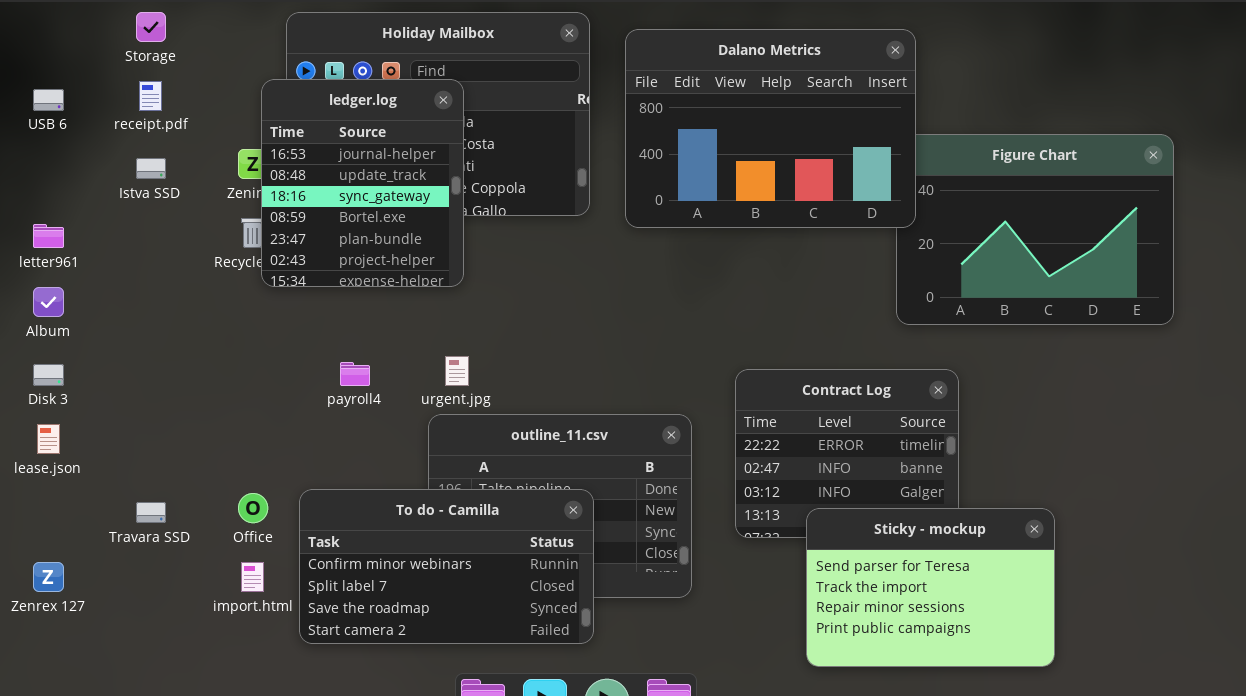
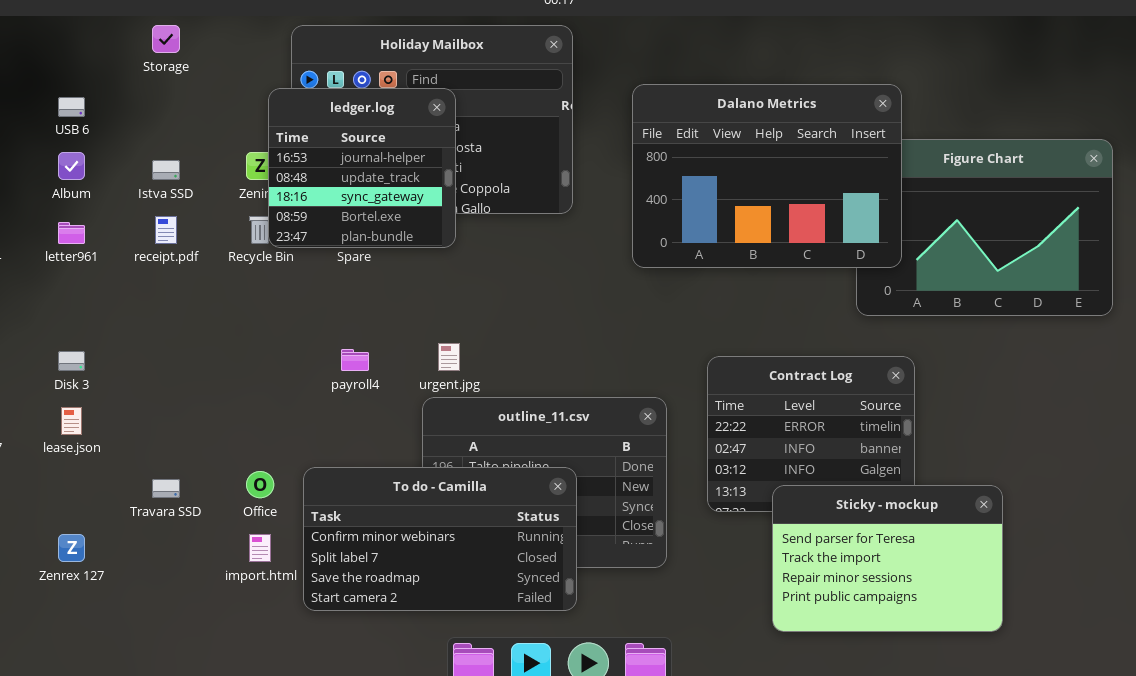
Dalano Metrics: [625,29,916,228] -> [632,84,902,268], moved
ledger.log: [261,79,464,287] -> [268,88,456,248], resized
receipt.pdf: [139,81,162,111] -> [155,216,177,244], moved
Album: [33,287,64,317] -> [58,152,85,180], moved

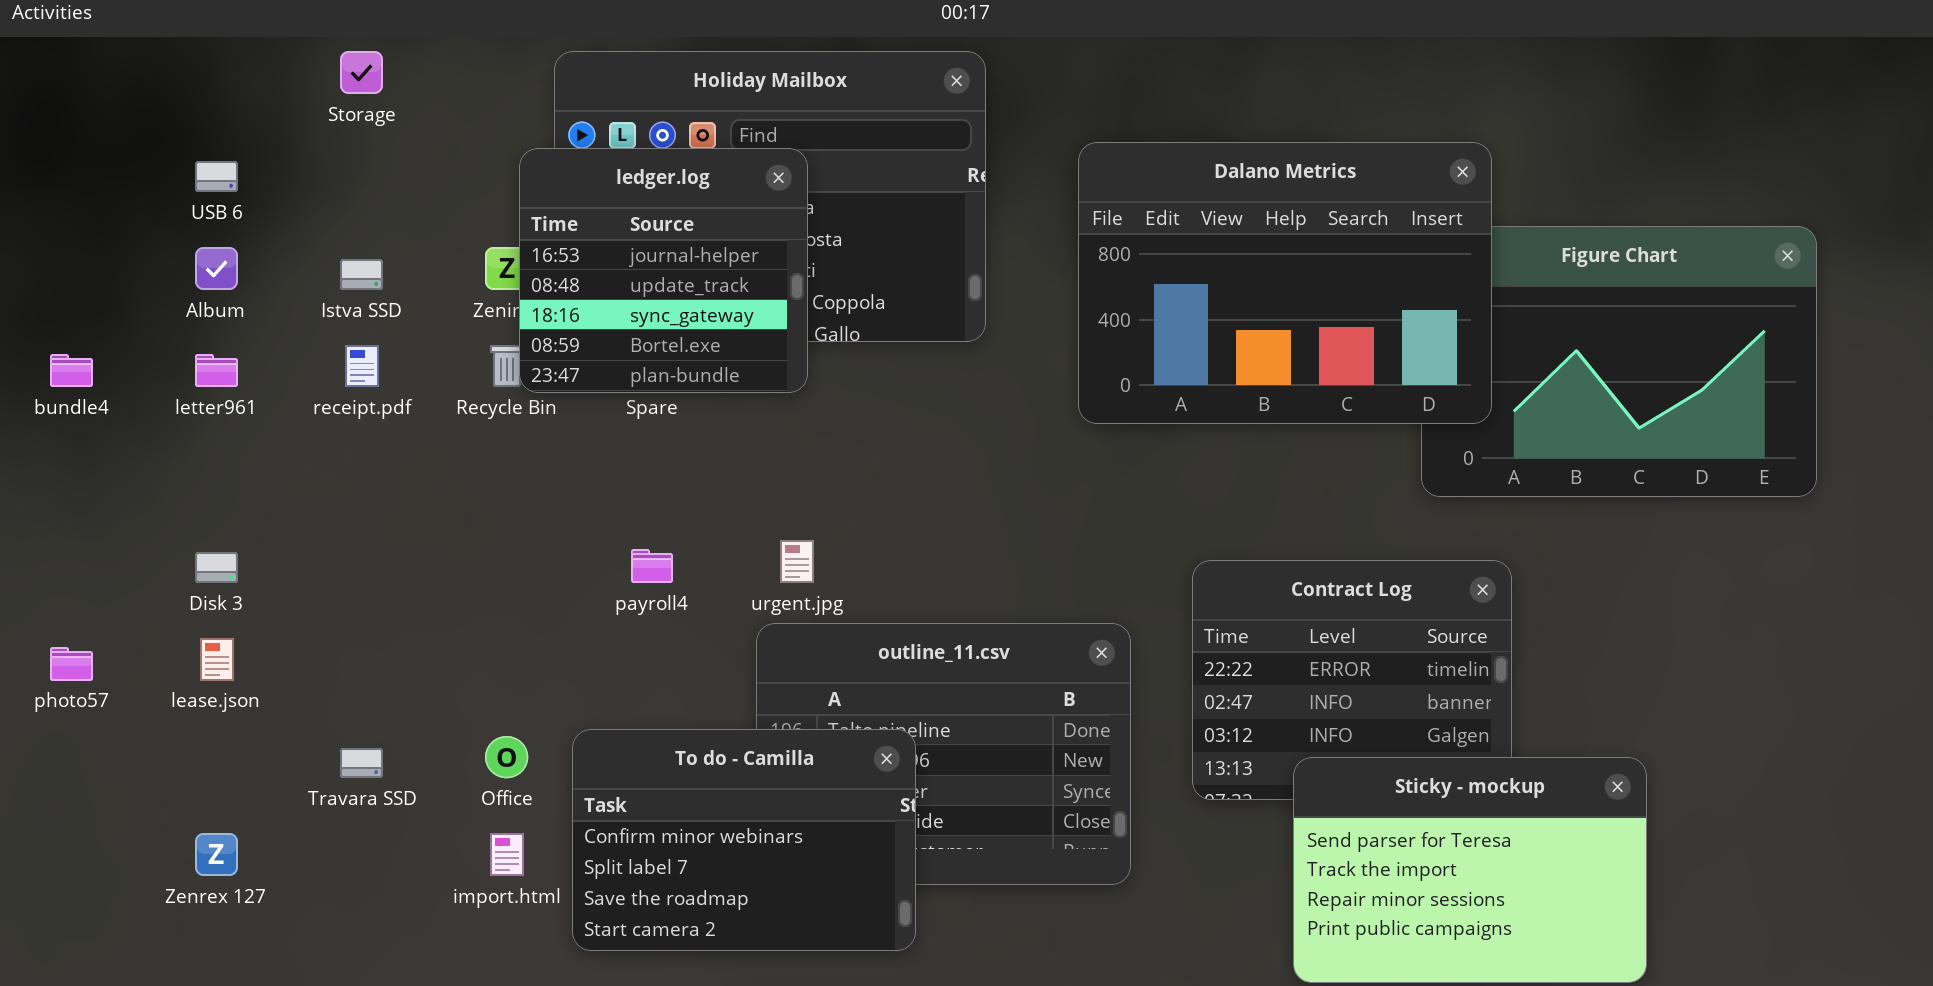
To do - Camilla: [303,467,577,611] -> [572,729,916,951], resized

